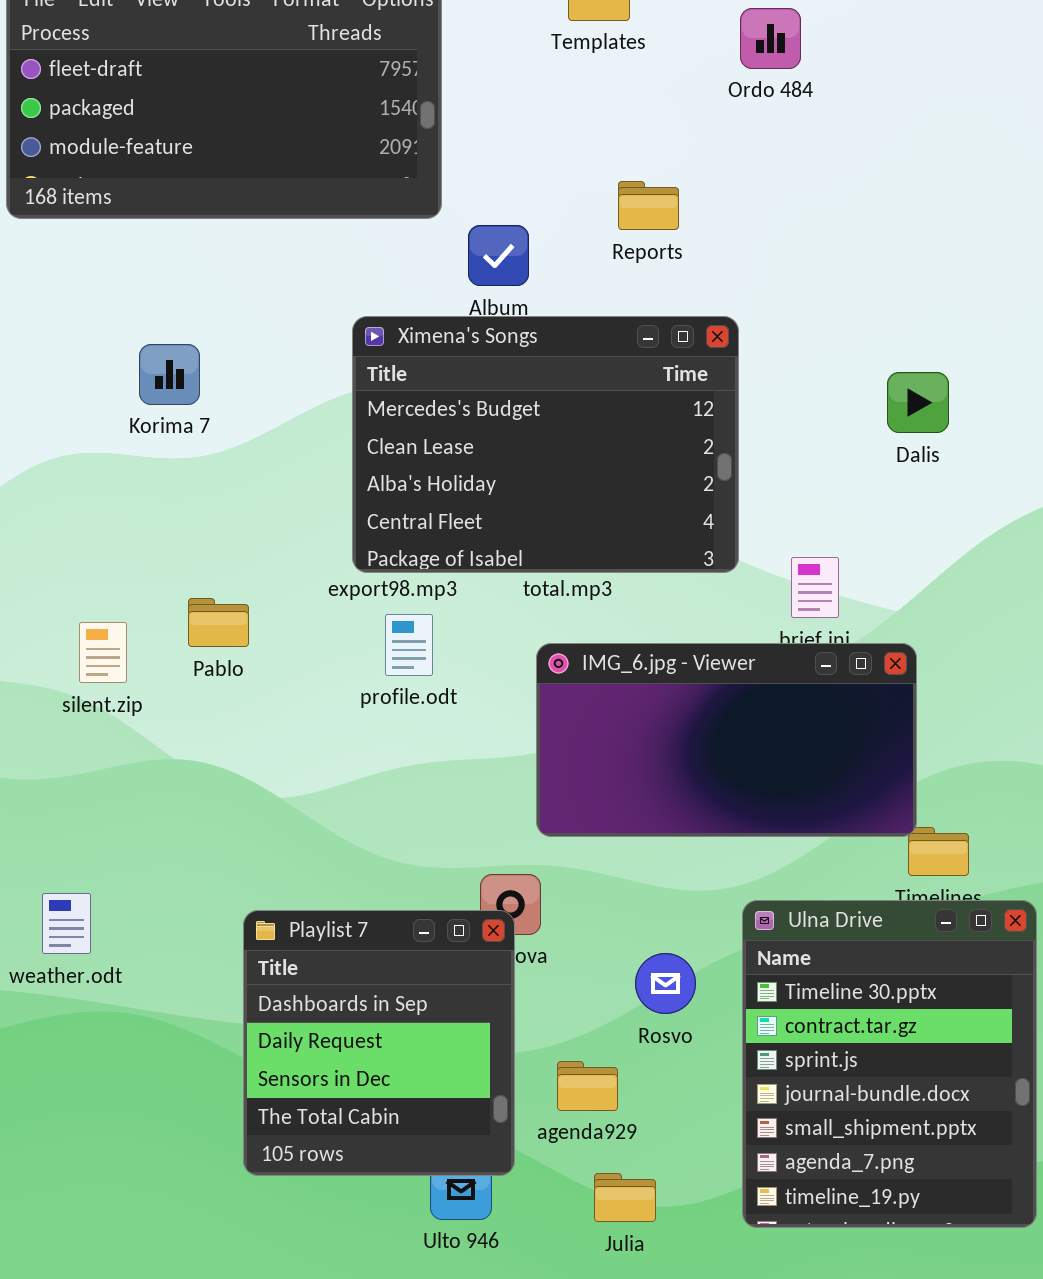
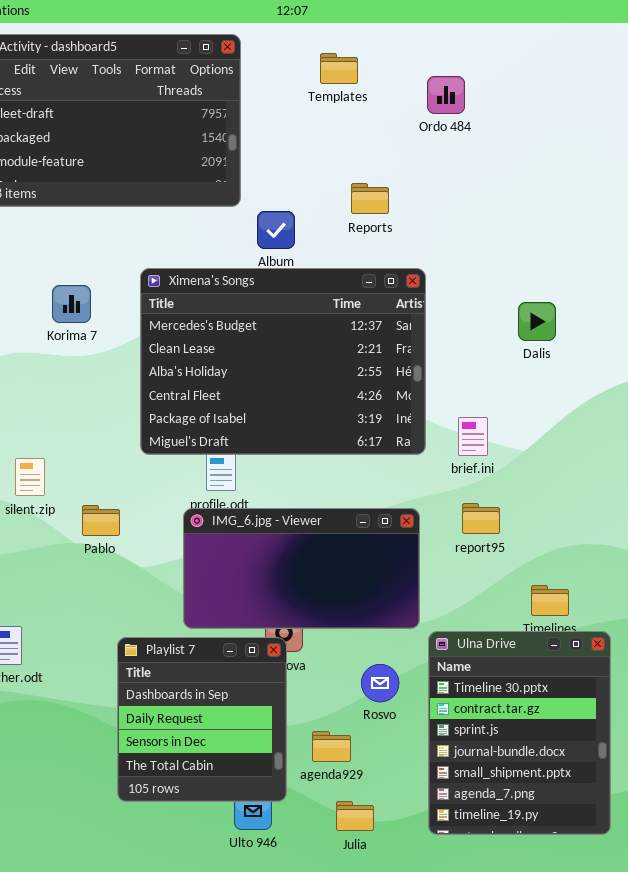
Ximena's Songs: [352,316,739,573] -> [140,268,426,455], resized
Pablo: [188,598,249,647] -> [82,505,120,536], moved
IMG_6.jpg - Viewer: [536,643,917,837] -> [183,508,420,629], moved

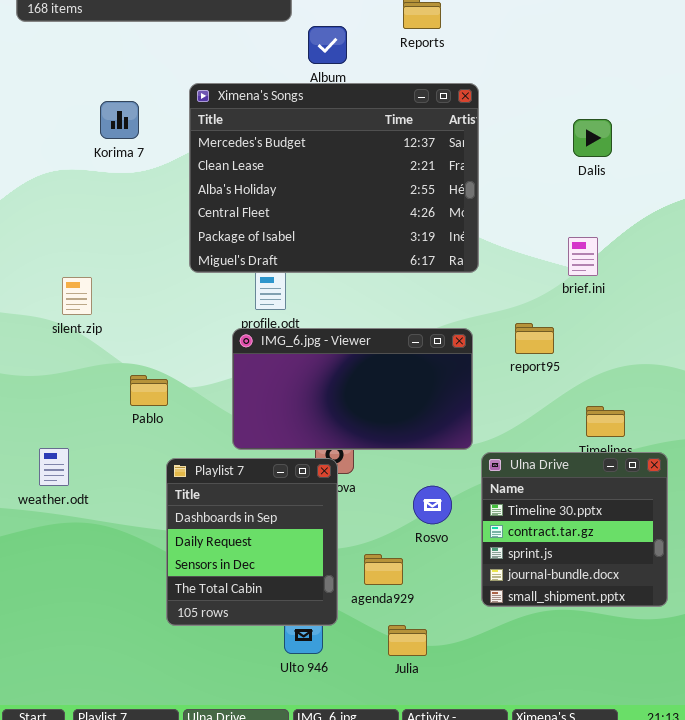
brief.ini: [458,417,488,456] -> [568,237,598,276], moved
Pablo: [82,505,120,536] -> [130,375,168,406], moved
Ulna Drive: [428,631,611,835] -> [481,452,668,607], resized

